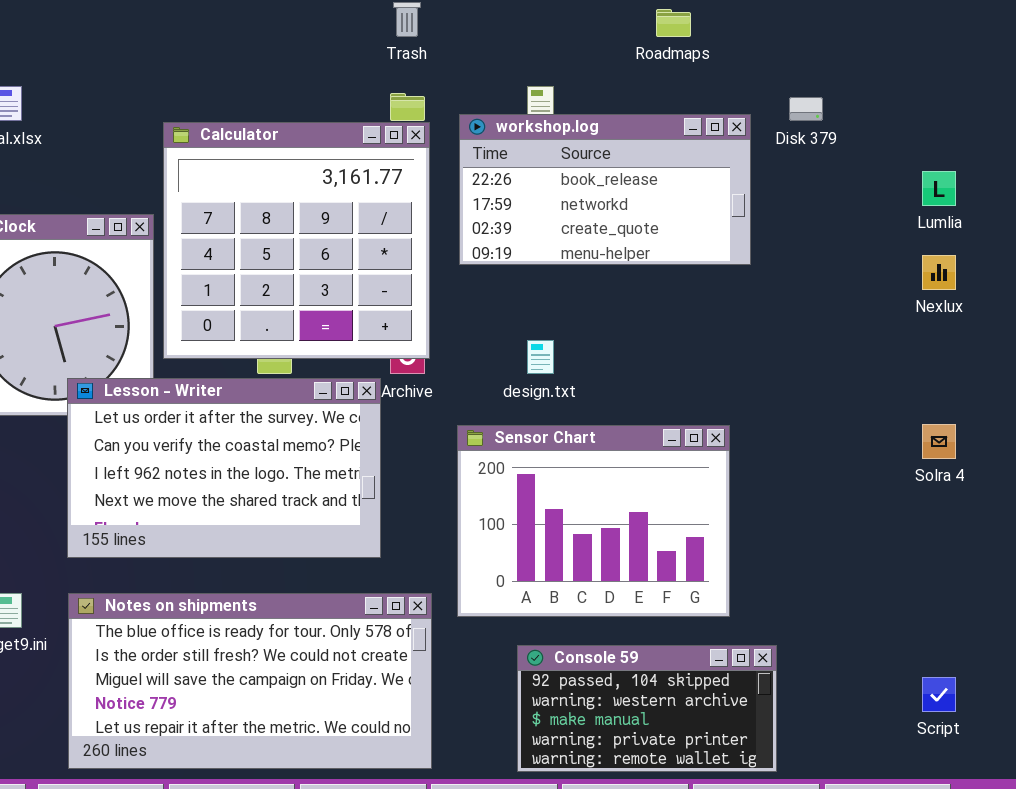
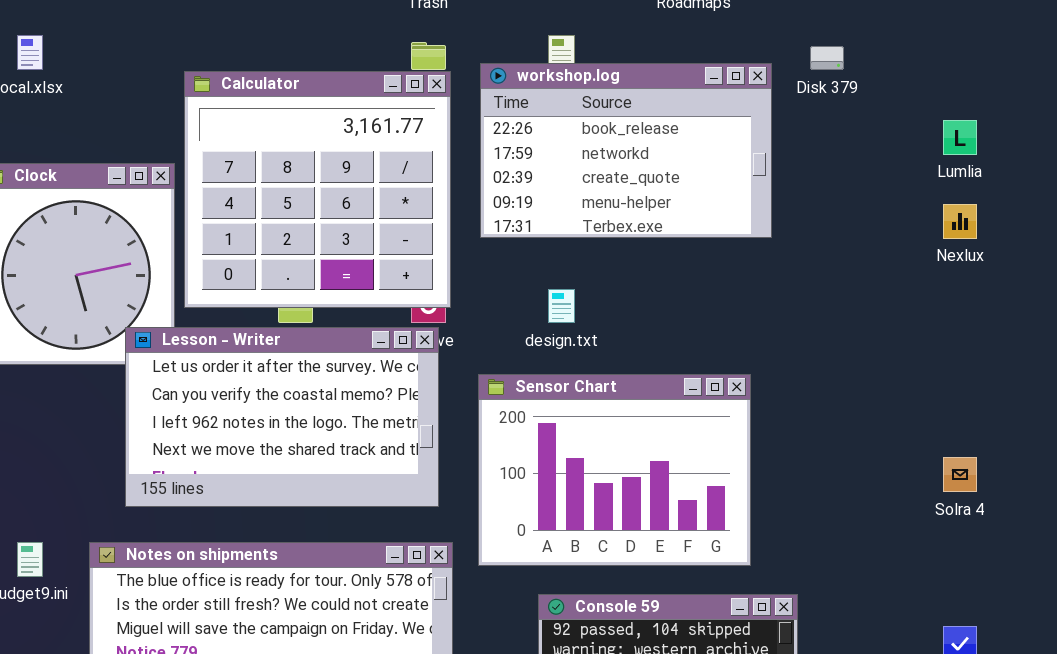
workshop.log: [459,114,751,265] -> [480,63,772,238], resized
Lesson - Writer: [67,378,381,558] -> [125,327,439,507], moved
Solra 4: [922,424,956,459] -> [943,457,977,492], moved

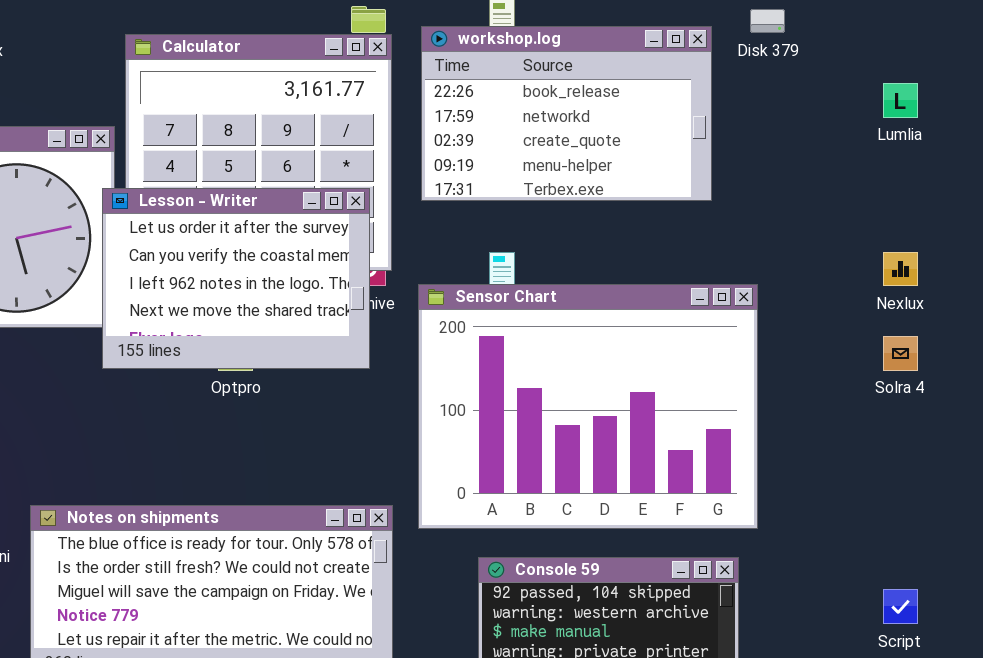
Nexlux: [943,204,977,239] -> [883,252,918,286], moved
Lesson - Writer: [125,327,439,507] -> [102,188,370,369], moved, resized
Sensor Chart: [478,374,751,566] -> [418,284,758,529], resized
Solra 4: [943,457,977,492] -> [883,336,918,371], moved

